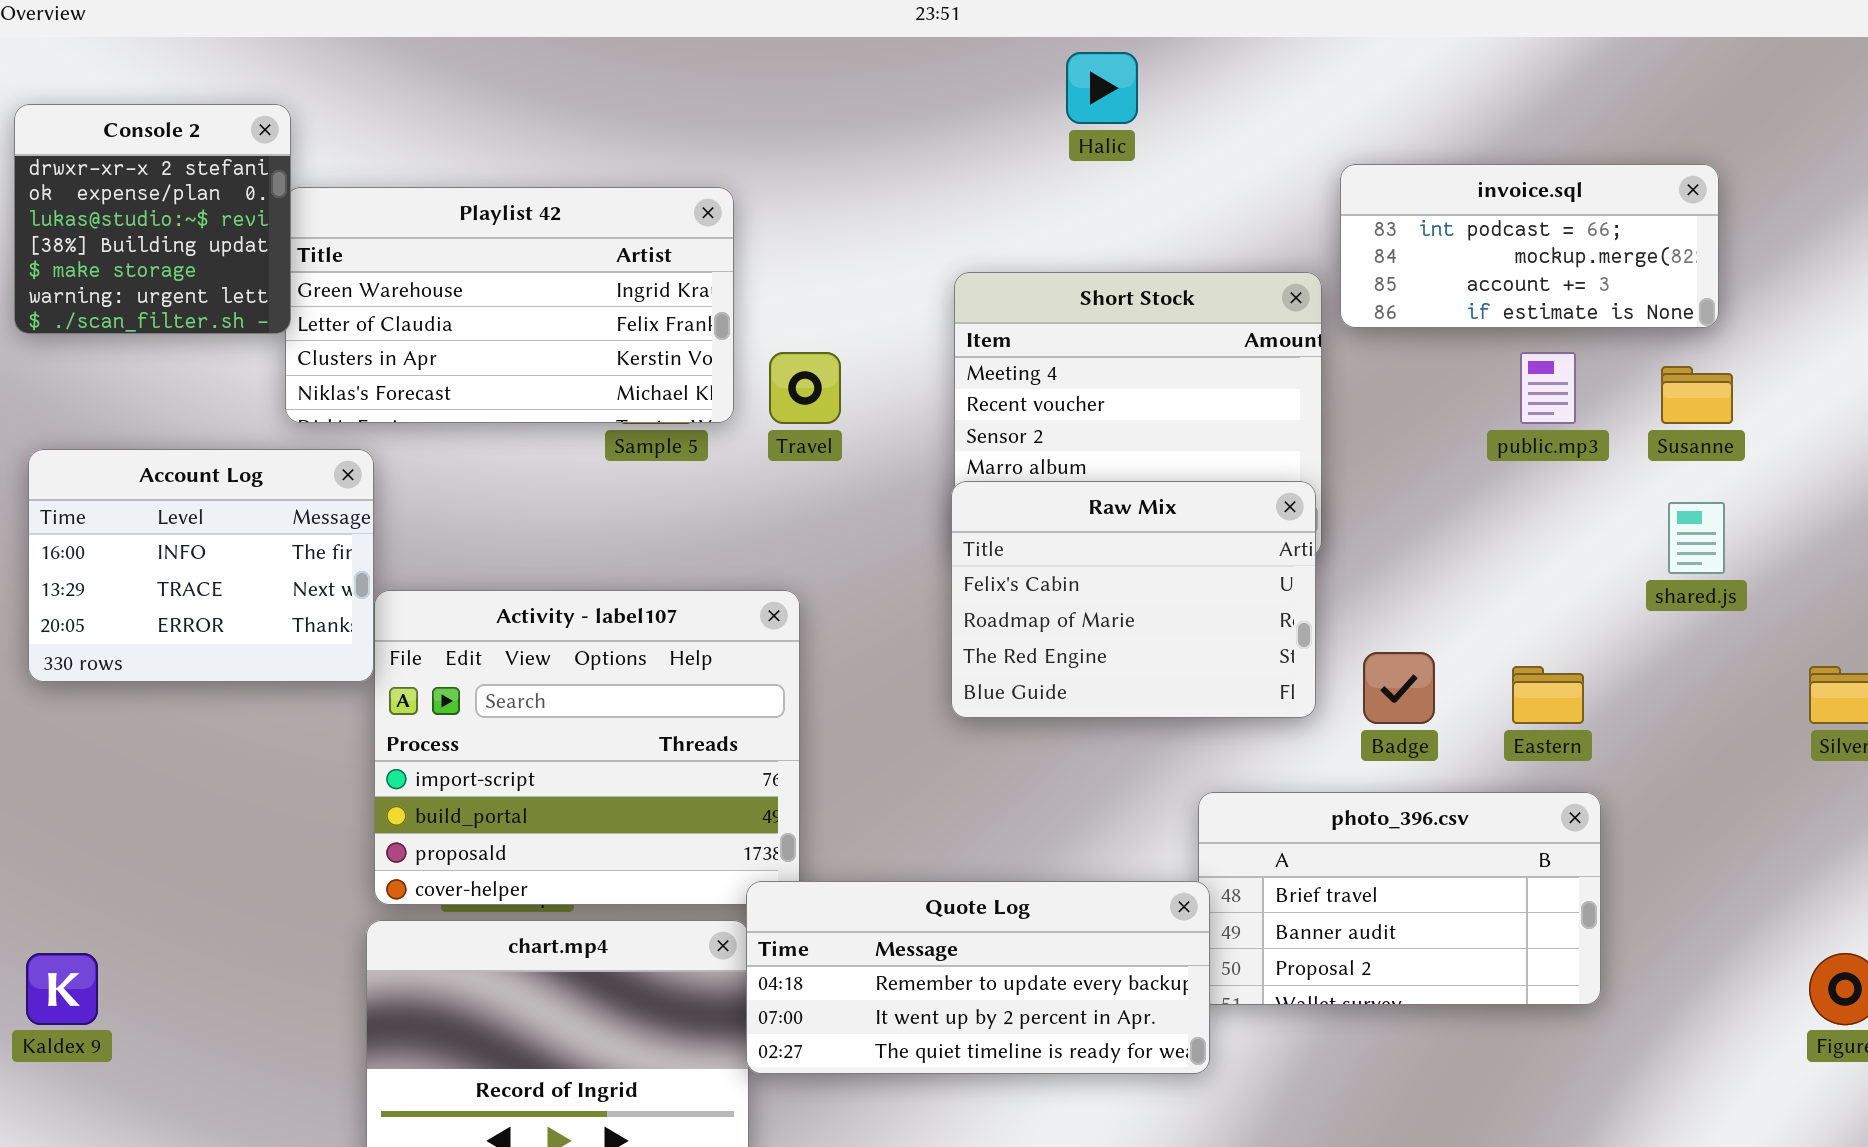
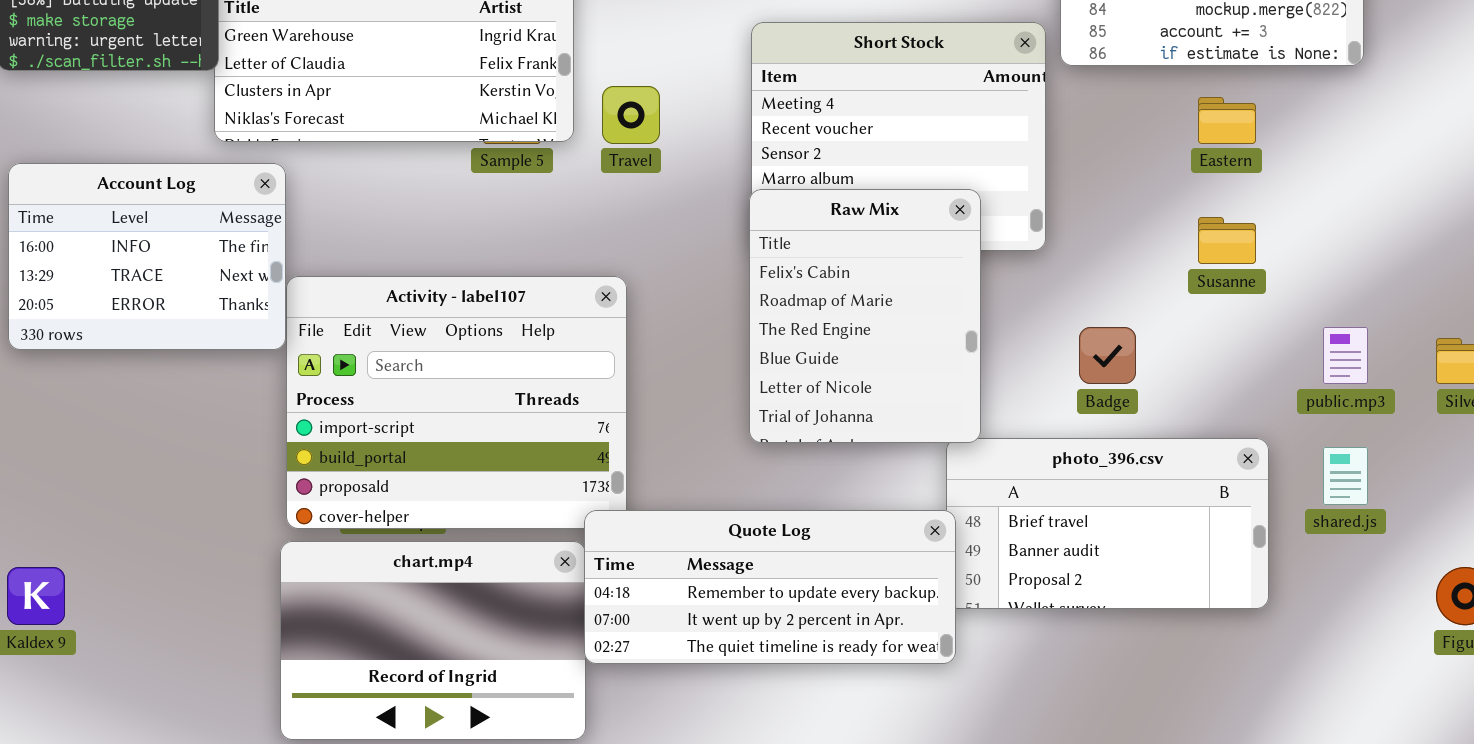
public.mp3: [1520,352,1576,424] -> [1323,327,1368,384], moved
Susanne: [1661,366,1733,424] -> [1198,217,1256,264], moved
Raw Mix: [951,481,1316,718] -> [749,189,981,443], resized
shared.js: [1668,502,1725,574] -> [1323,447,1368,505], moved
Eastern: [1512,666,1584,724] -> [1198,97,1256,144], moved

